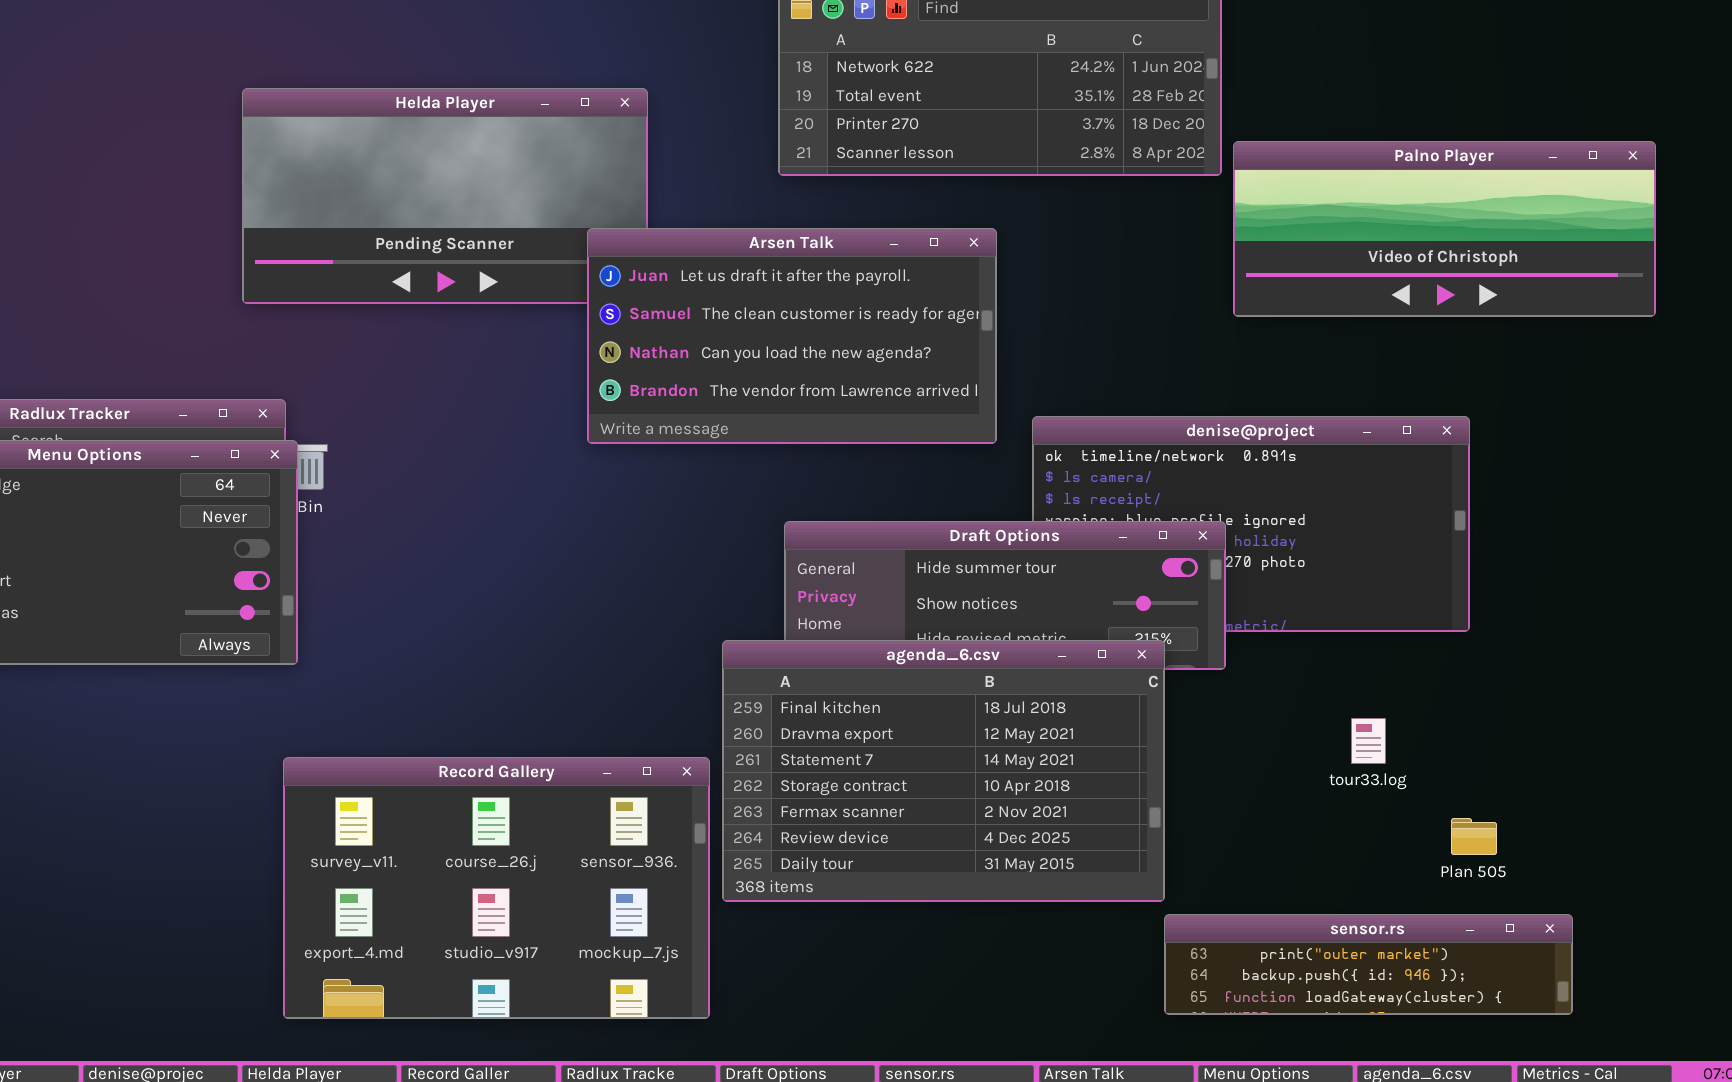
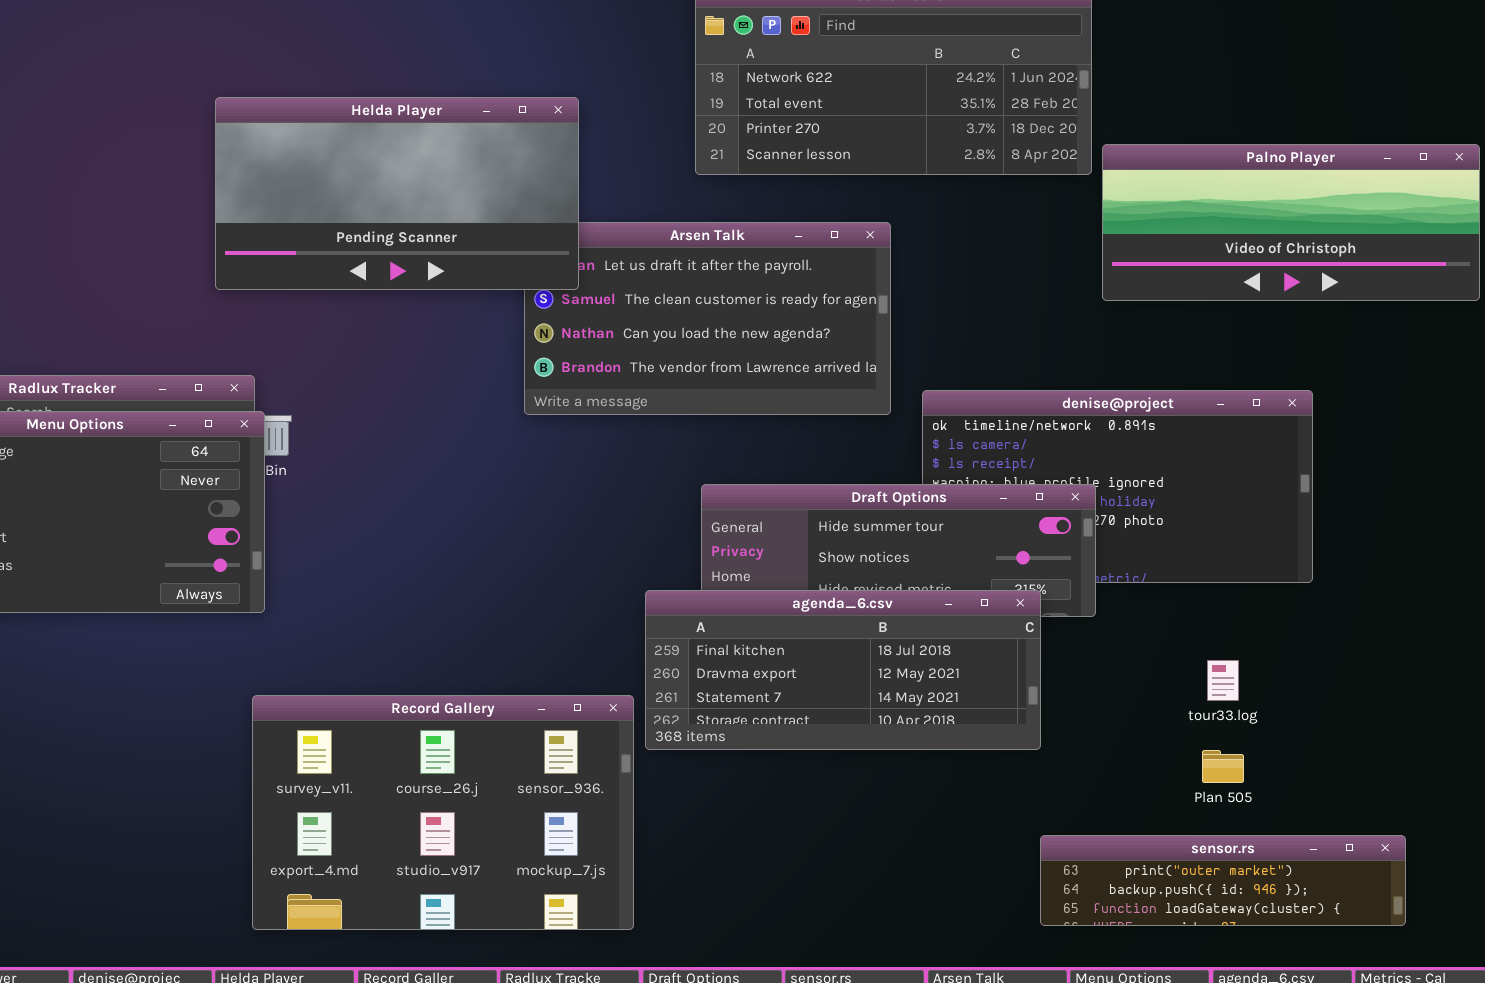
Helda Player: [242,88,648,304] -> [215,97,579,290], raised
agenda_6.csv: [722,640,1165,902] -> [645,590,1041,750], resized
Plan 505: [1451,818,1497,855] -> [1202,750,1244,783], moved

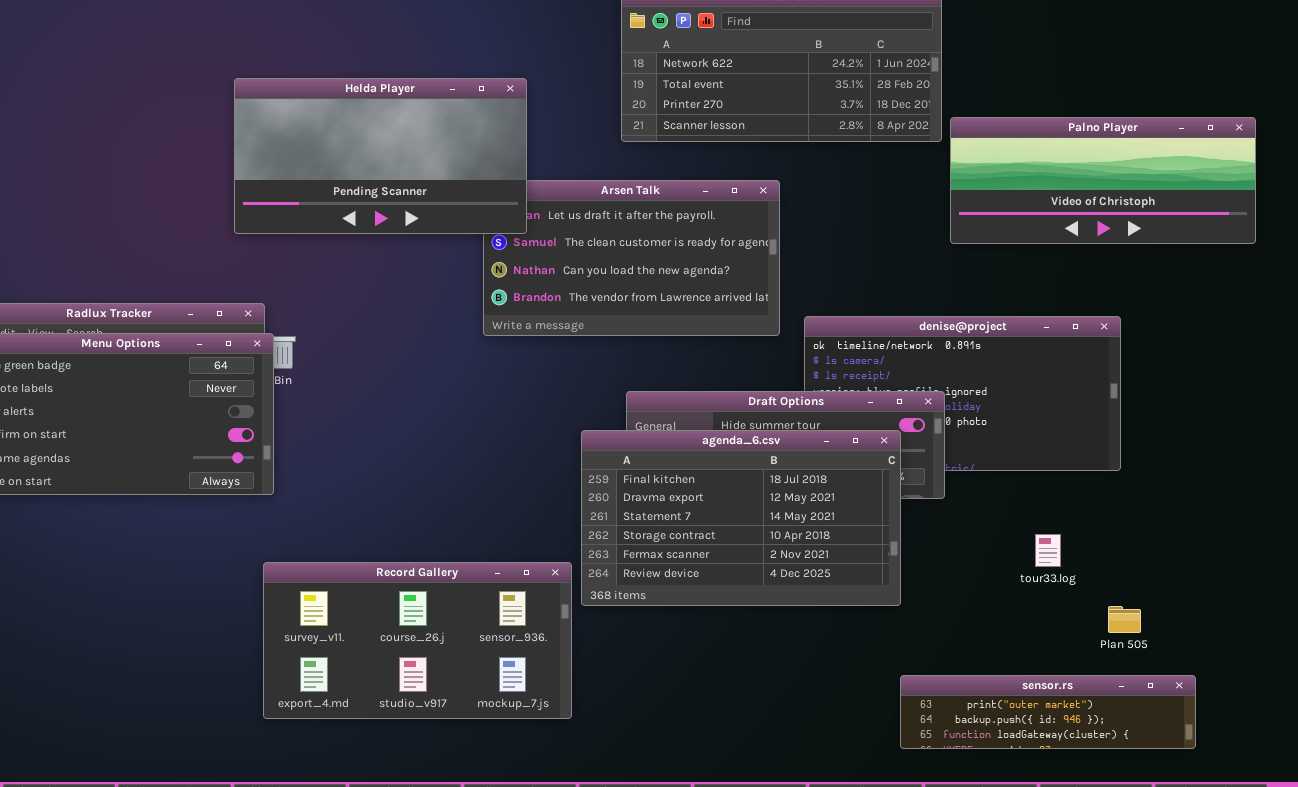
agenda_6.csv: [645,590,1041,750] -> [581,430,901,606], resized
Record Gallery: [252,695,634,930] -> [263,562,572,719], resized
Plan 505: [1202,750,1244,783] -> [1108,606,1141,633], moved

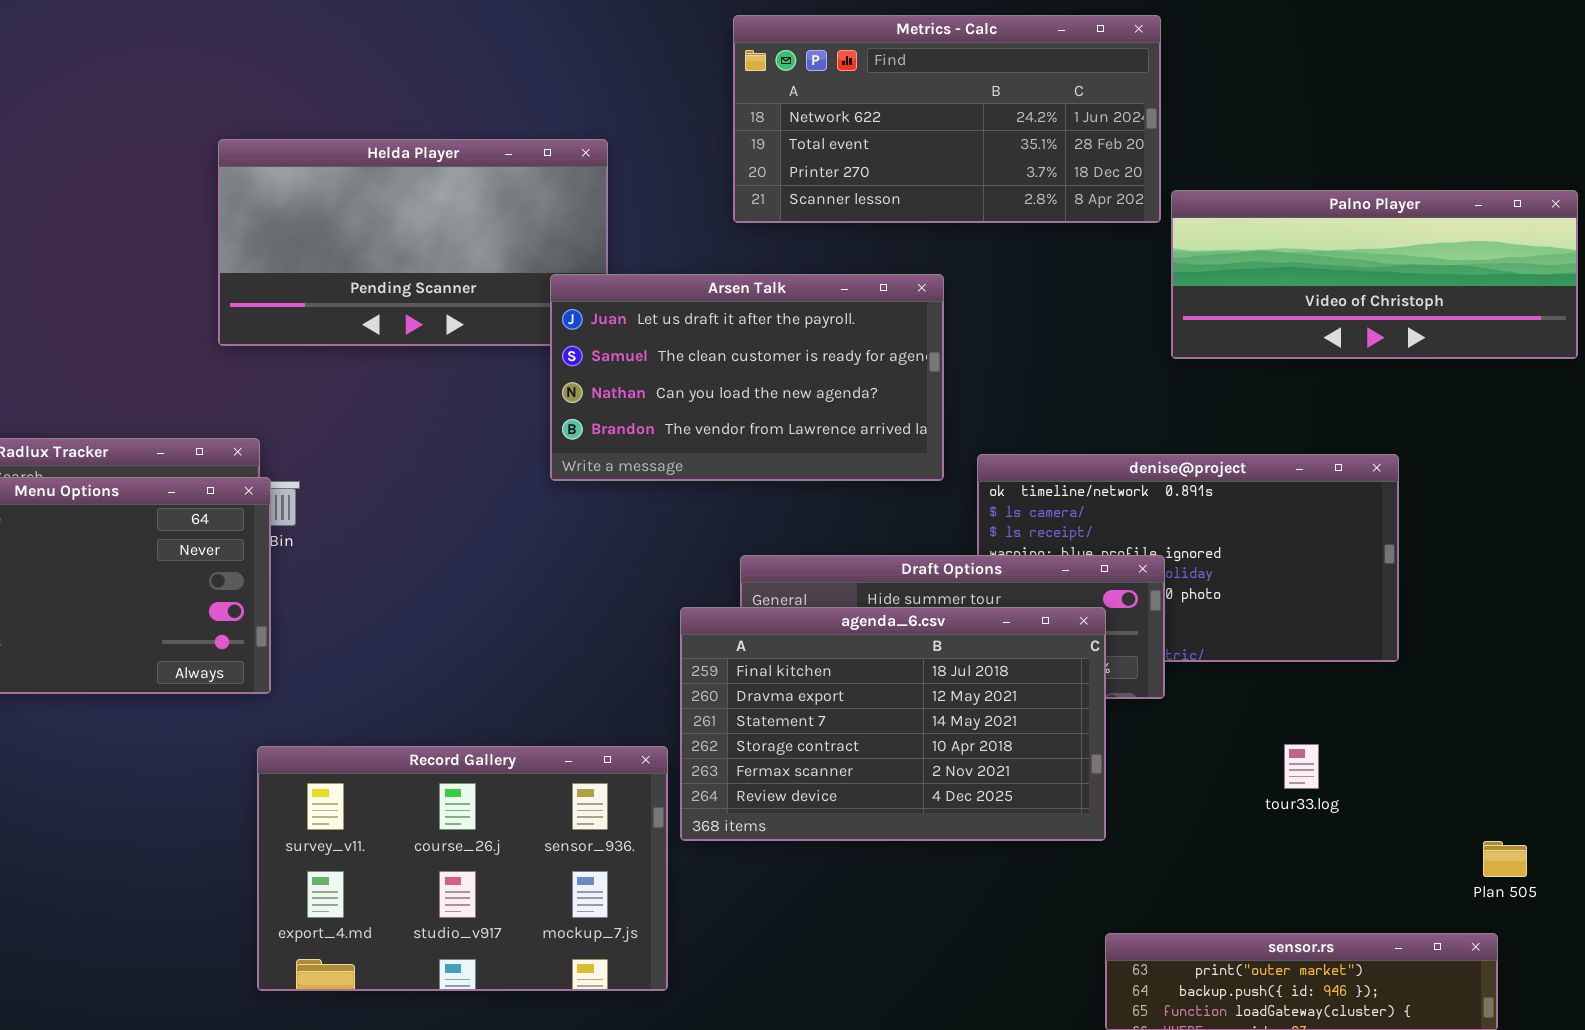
Arsen Talk: [483,180,780,336] -> [550,274,944,481], raised
Record Gallery: [263,562,572,719] -> [257,746,668,991], resized
Plan 505: [1108,606,1141,633] -> [1483,841,1527,877], moved

